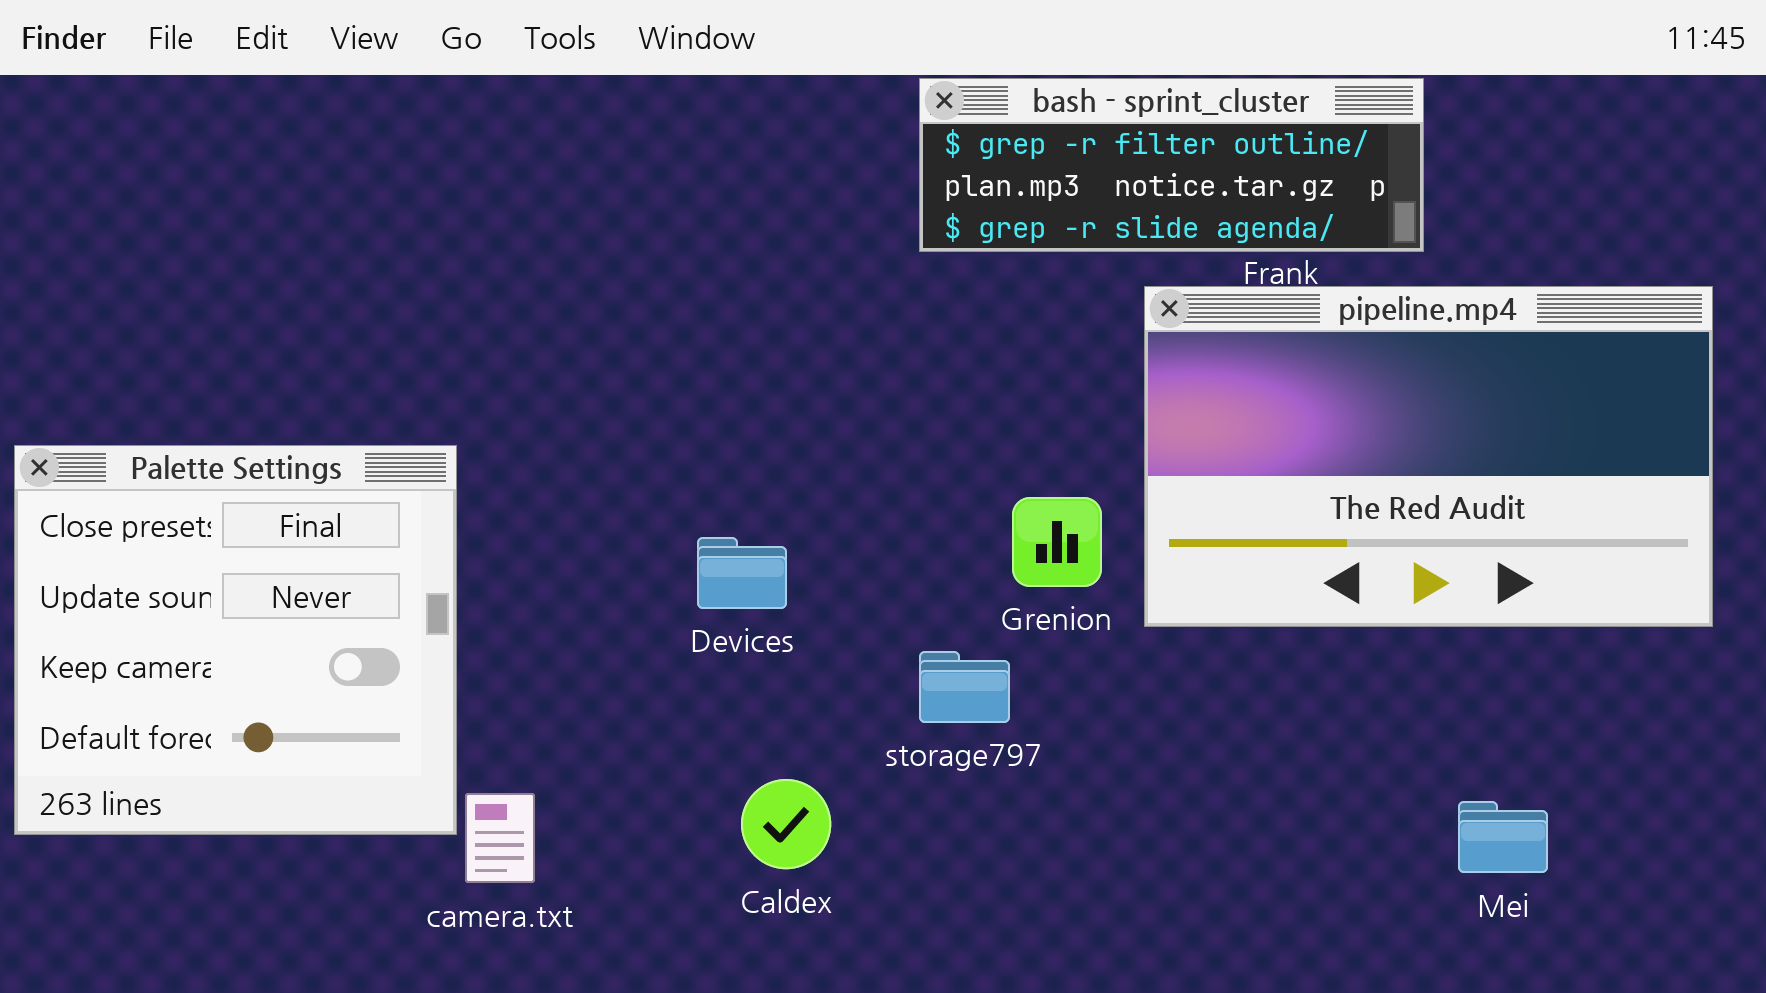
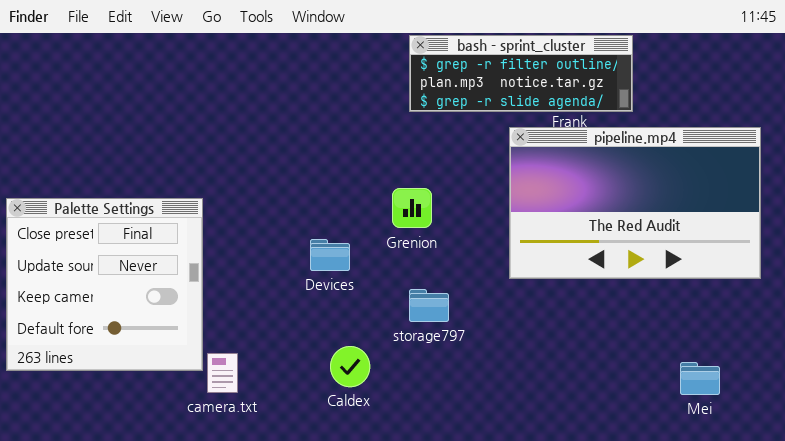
Grenion: [1012,497,1102,587] -> [392,188,432,228], moved
Mei: [1458,801,1548,873] -> [680,362,720,395], moved

